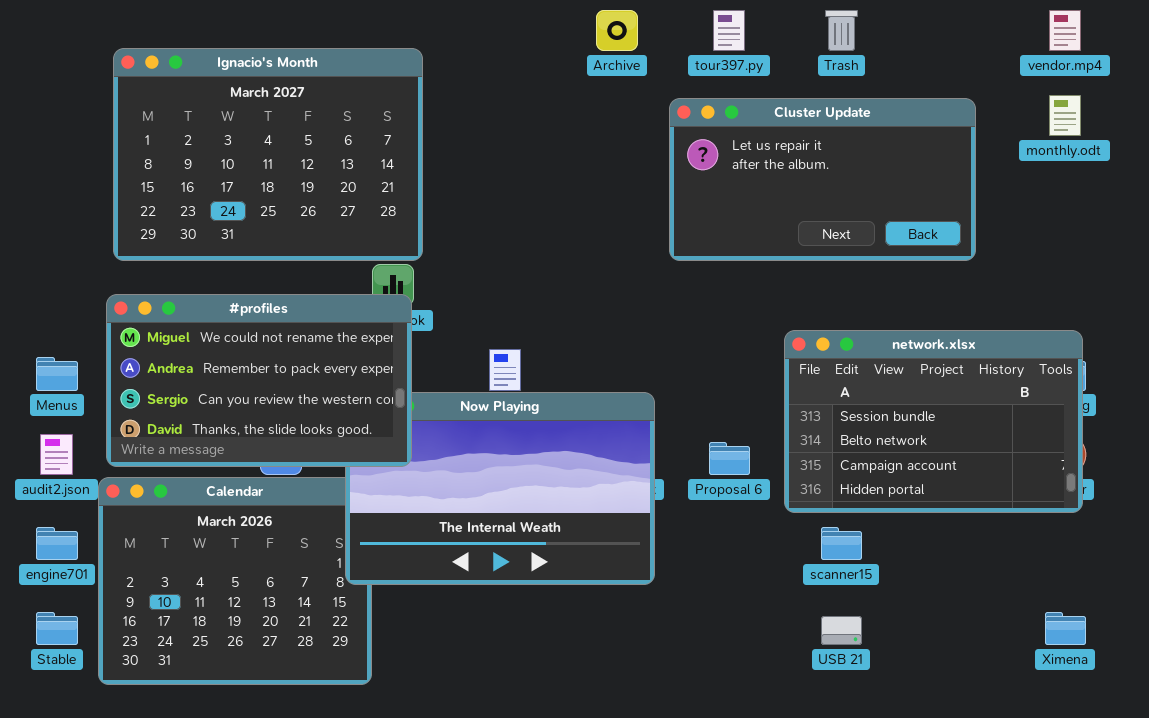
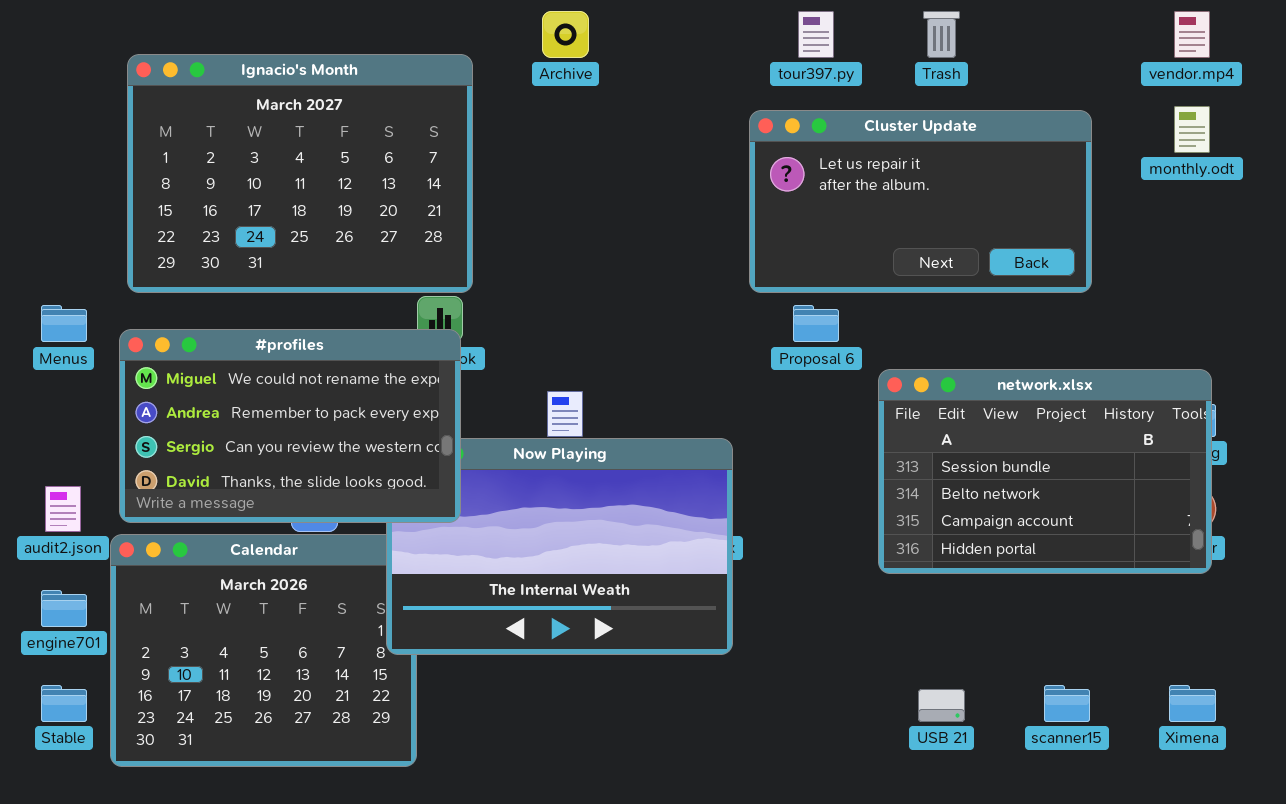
Archive: [596,10,638,51] -> [542,11,589,58], moved
Menus: [36,357,78,391] -> [41,305,87,342], moved
Proposal 6: [709,442,750,475] -> [793,305,839,342], moved
scanner15: [821,527,862,560] -> [1044,685,1090,722], moved

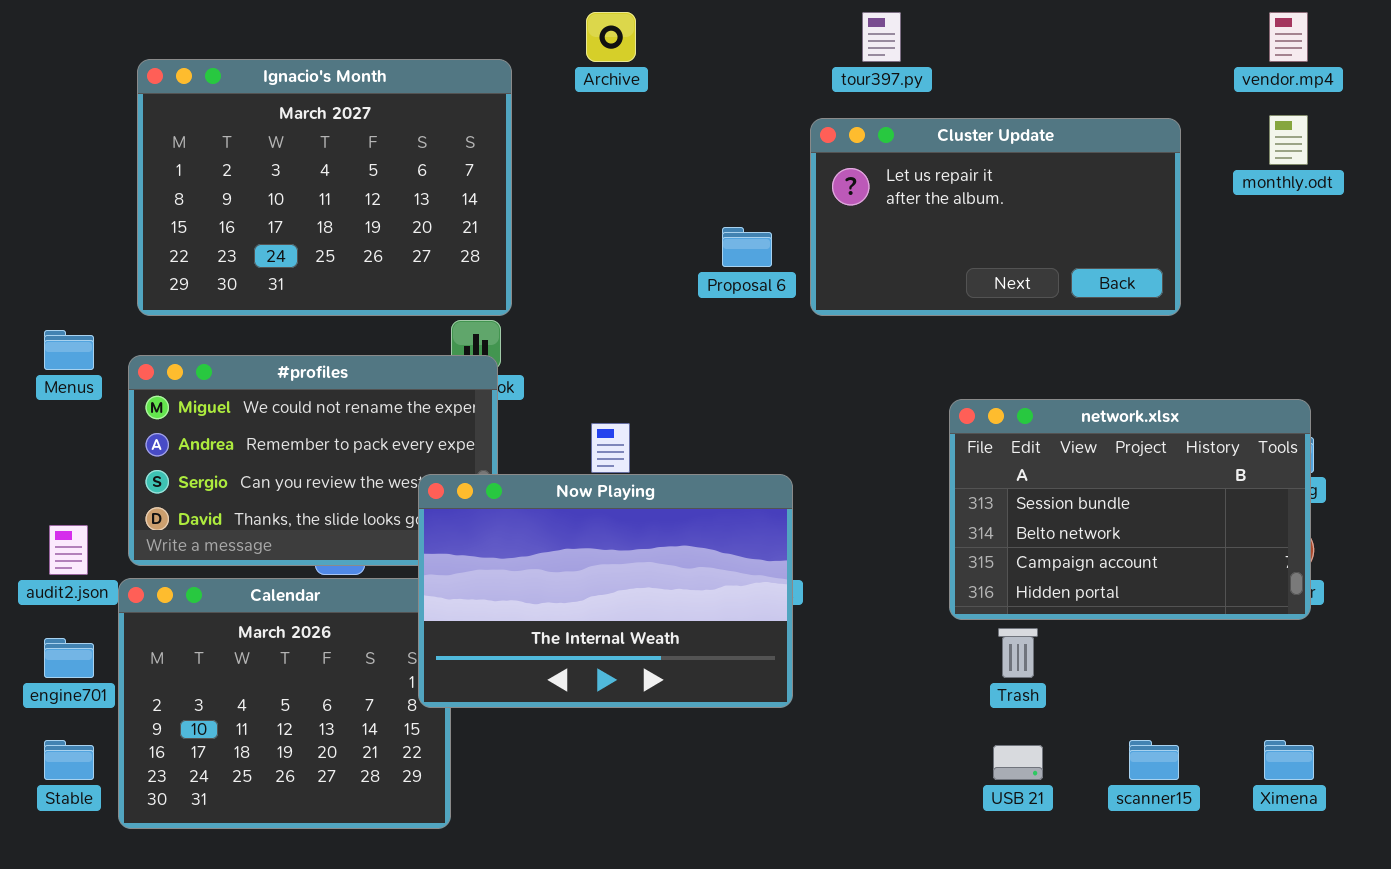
Trash: [923,11,960,58] -> [998,628,1038,678], moved
Proposal 6: [793,305,839,342] -> [722,227,772,267], moved
Now Playing: [386,438,733,655] -> [418,474,793,708], raised

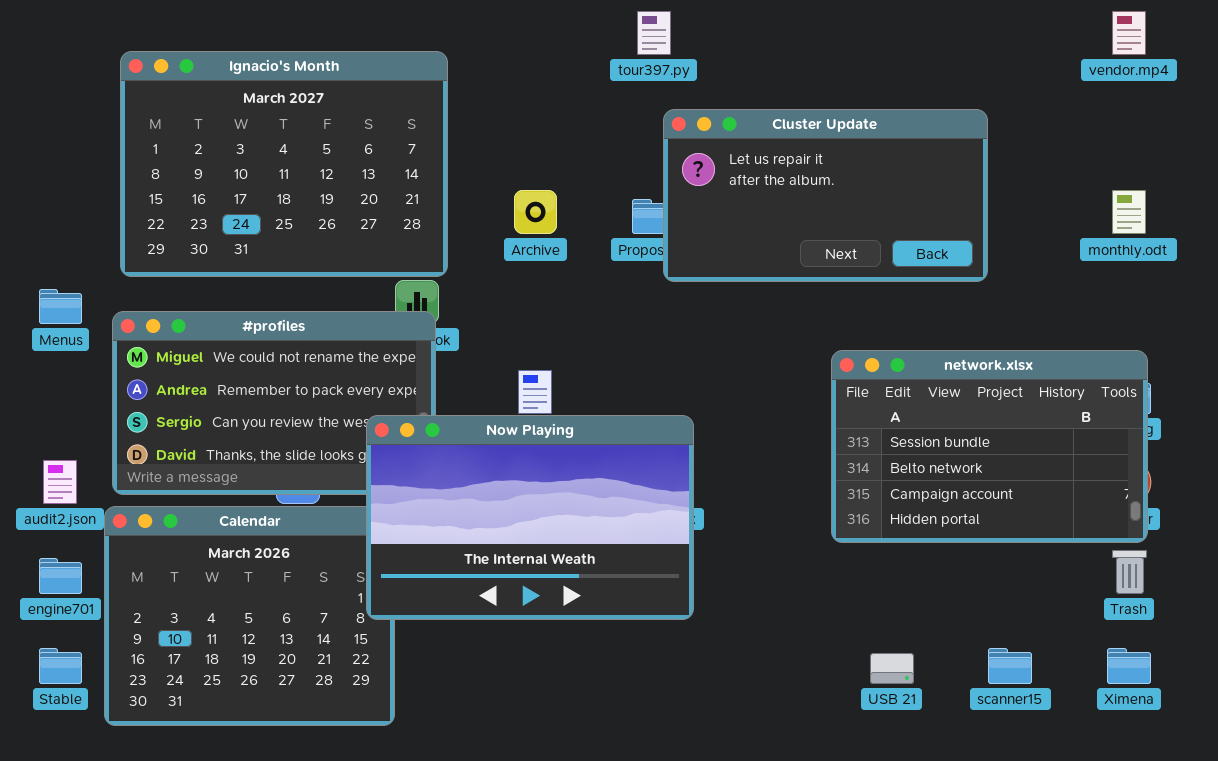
Archive: [586,12,636,62] -> [514,190,557,234], moved
tour397.py: [862,12,901,62] -> [637,11,671,55], moved
monthly.odt: [1269,115,1308,165] -> [1112,190,1146,234], moved
Cluster Update: [810,118,1181,316] -> [663,109,988,282], moved
Trash: [998,628,1038,678] -> [1112,550,1147,594], moved

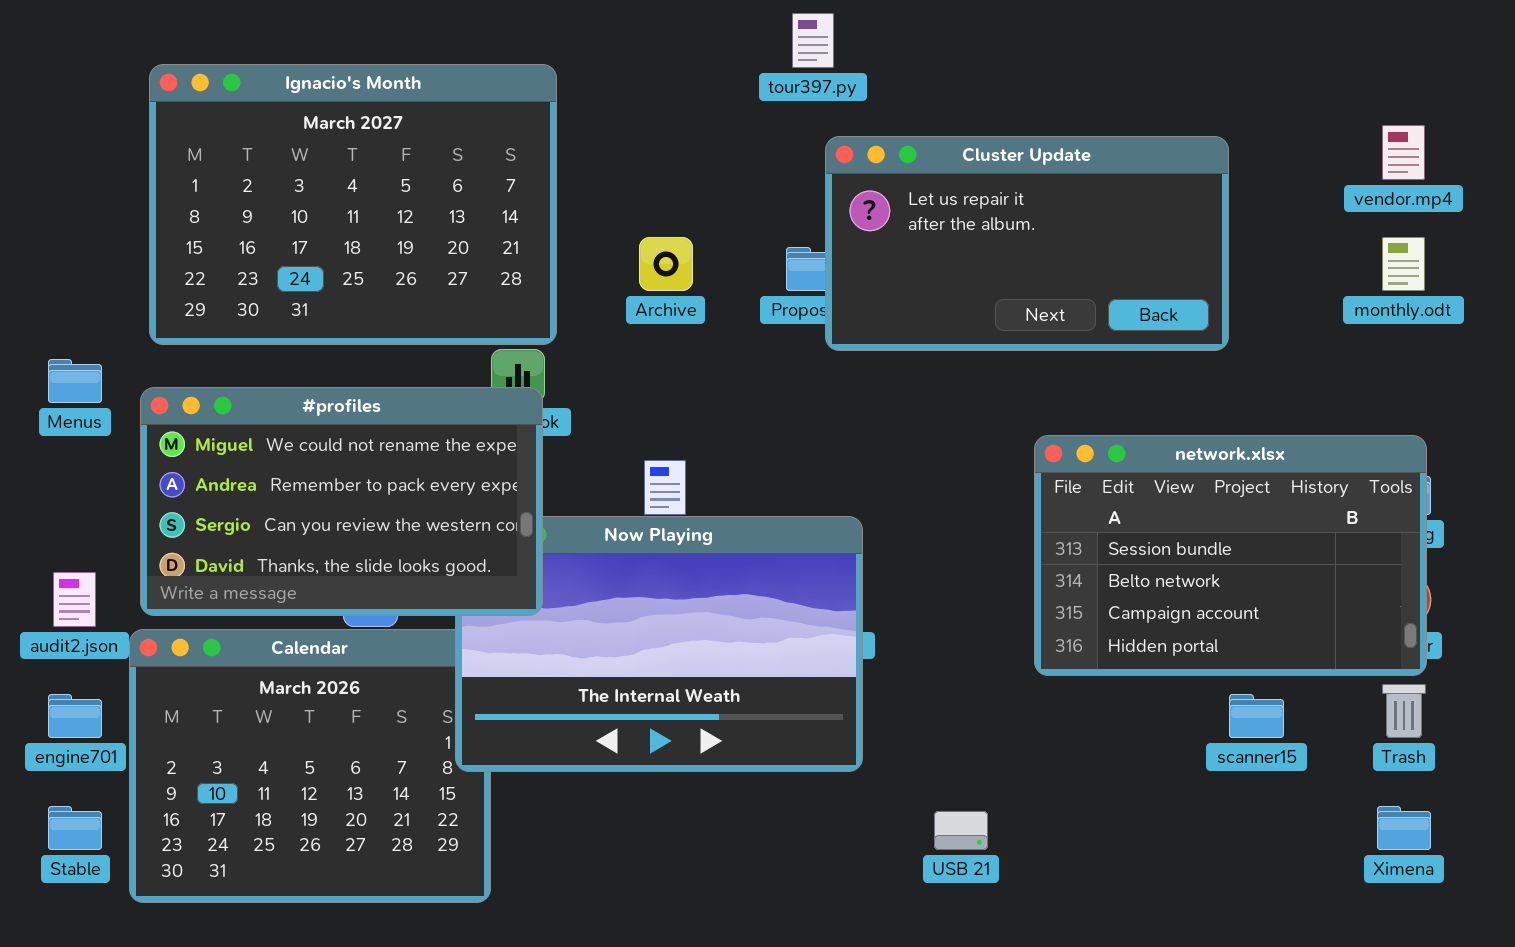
vendor.mp4: [1112,11,1146,55] -> [1382,125,1425,180], moved
#profiles: [112,311,436,495] -> [140,387,543,616], raised
scanner15: [988,648,1032,684] -> [1229,694,1284,738], moved
USB 21: [870,653,914,684] -> [934,811,988,850], moved

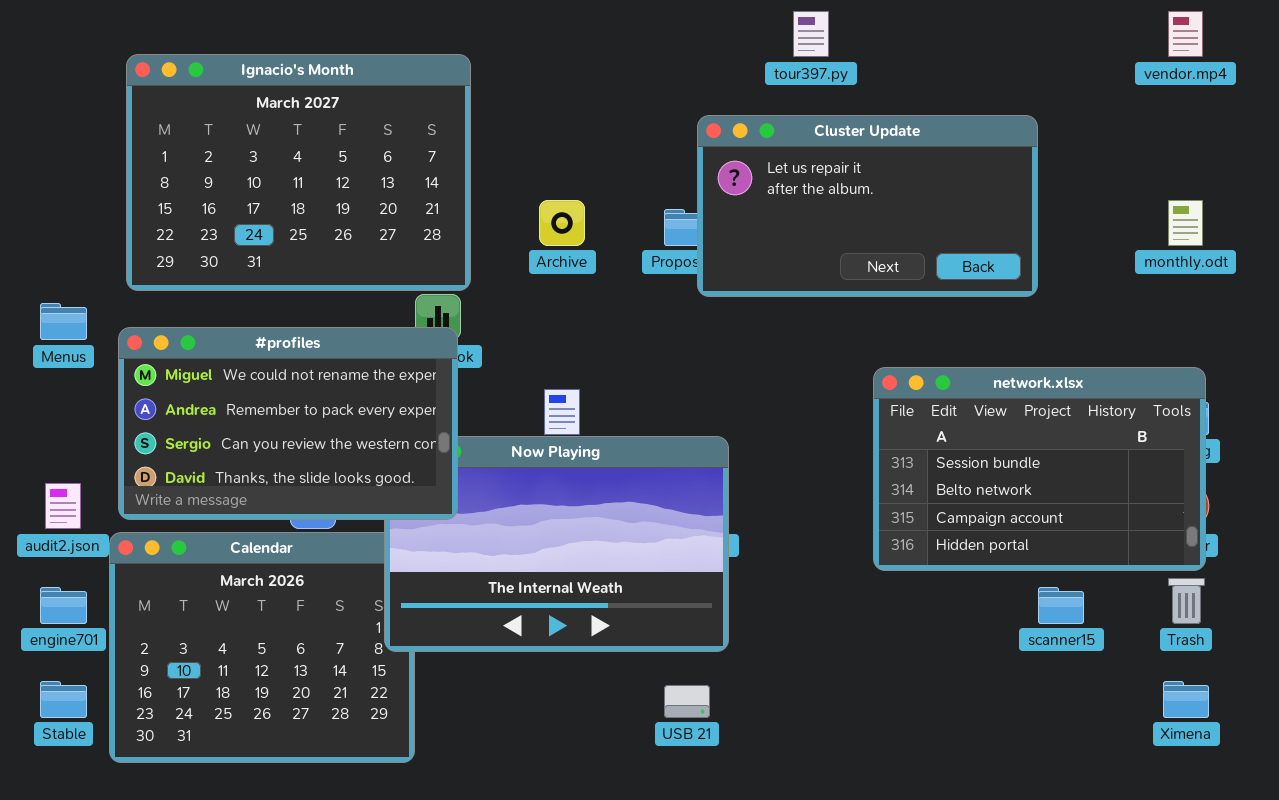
tour397.py: [792,13,834,68] -> [793,11,829,57], moved
vendor.mp4: [1382,125,1425,180] -> [1168,11,1203,57], moved
USB 21: [934,811,988,850] -> [664,685,710,718], moved

